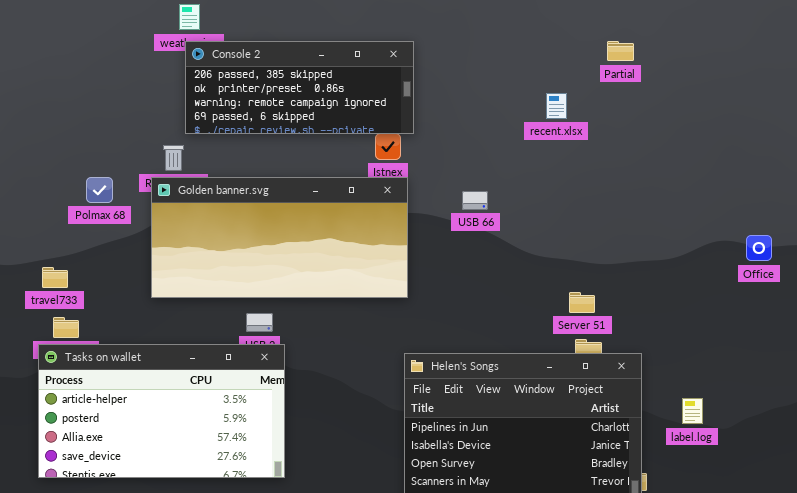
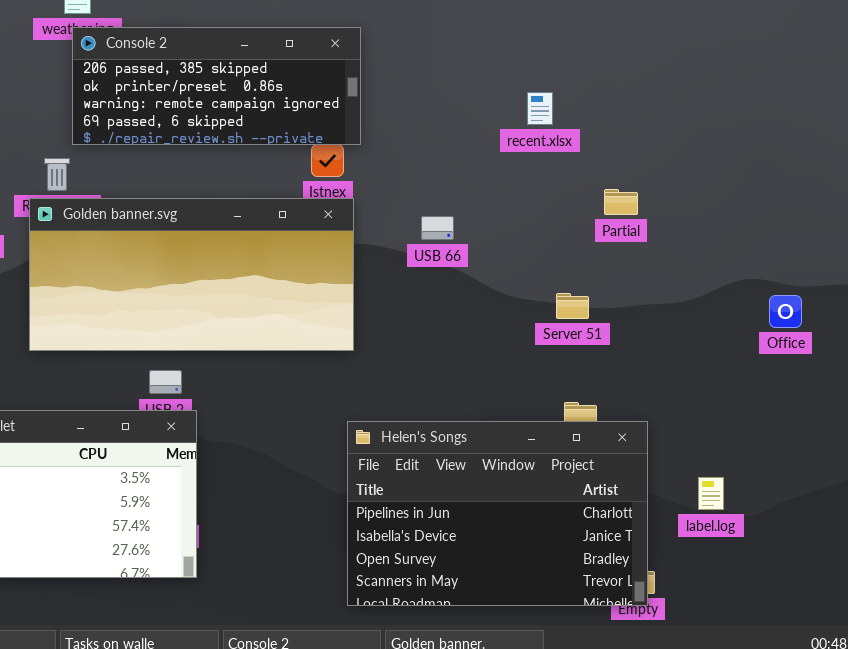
Partial: [607,41,634,61] -> [604,189,638,215], moved
Office: [746,235,772,261] -> [769,295,802,328], moved
Server 51: [569,292,595,313] -> [556,293,589,319], moved

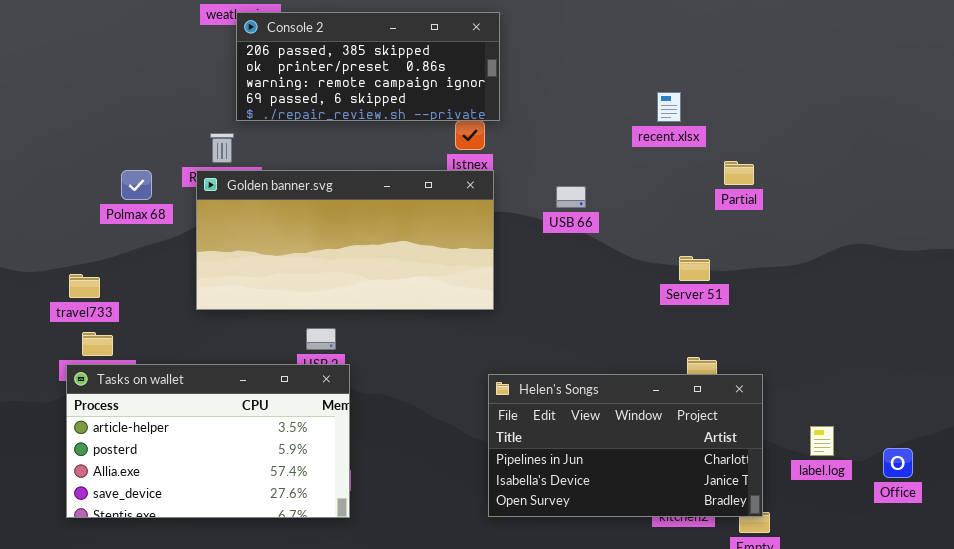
recent.xlsx: [527,92,553,125] -> [657,92,681,122], moved
Office: [769,295,802,328] -> [883,448,913,478], moved
Helen's Songs: [347,421,648,606] -> [488,374,763,517], resized

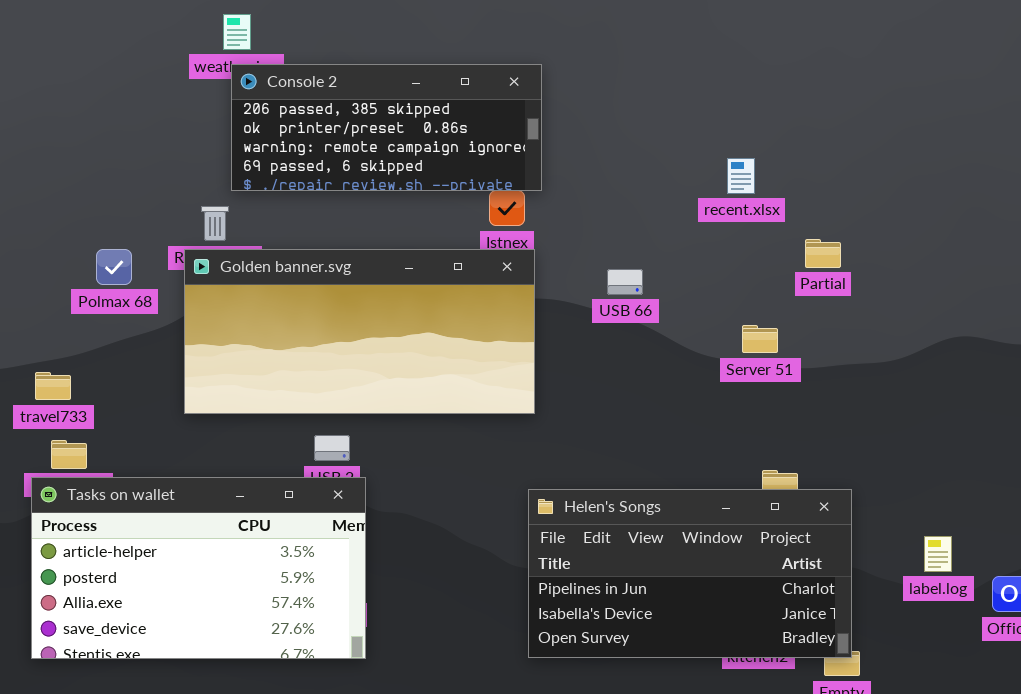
Server 51: [679,256,710,281] -> [742,325,778,353], moved
label.log: [810,426,834,456] -> [924,536,952,572], moved

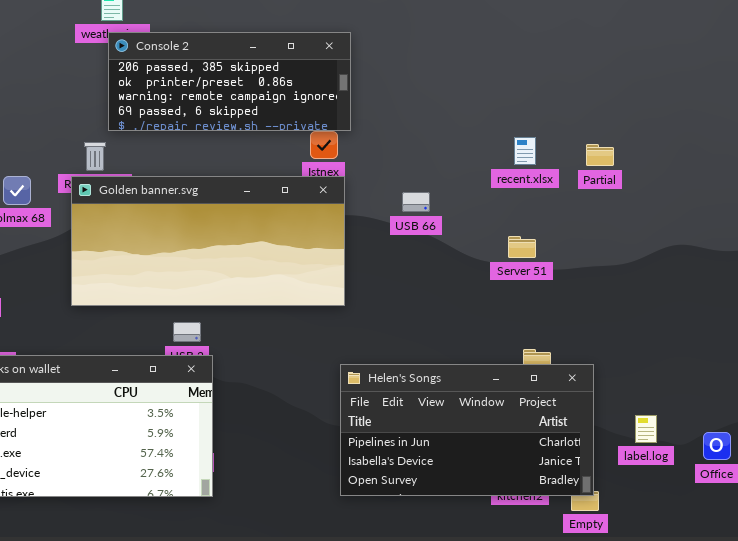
recent.xlsx: [727,158,755,194] -> [514,137,536,165], moved
Partial: [805,239,841,268] -> [586,144,614,166], moved
label.log: [924,536,952,572] -> [635,415,657,443], moved

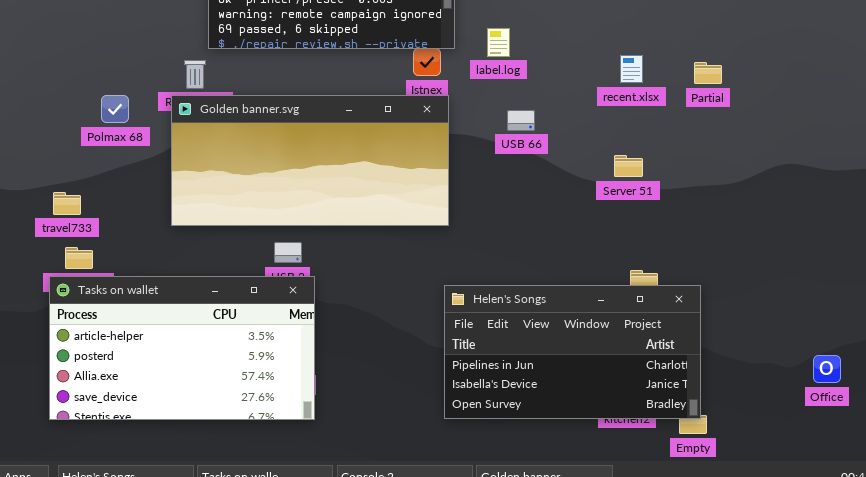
label.log: [635,415,657,443] -> [487,28,510,57], moved

